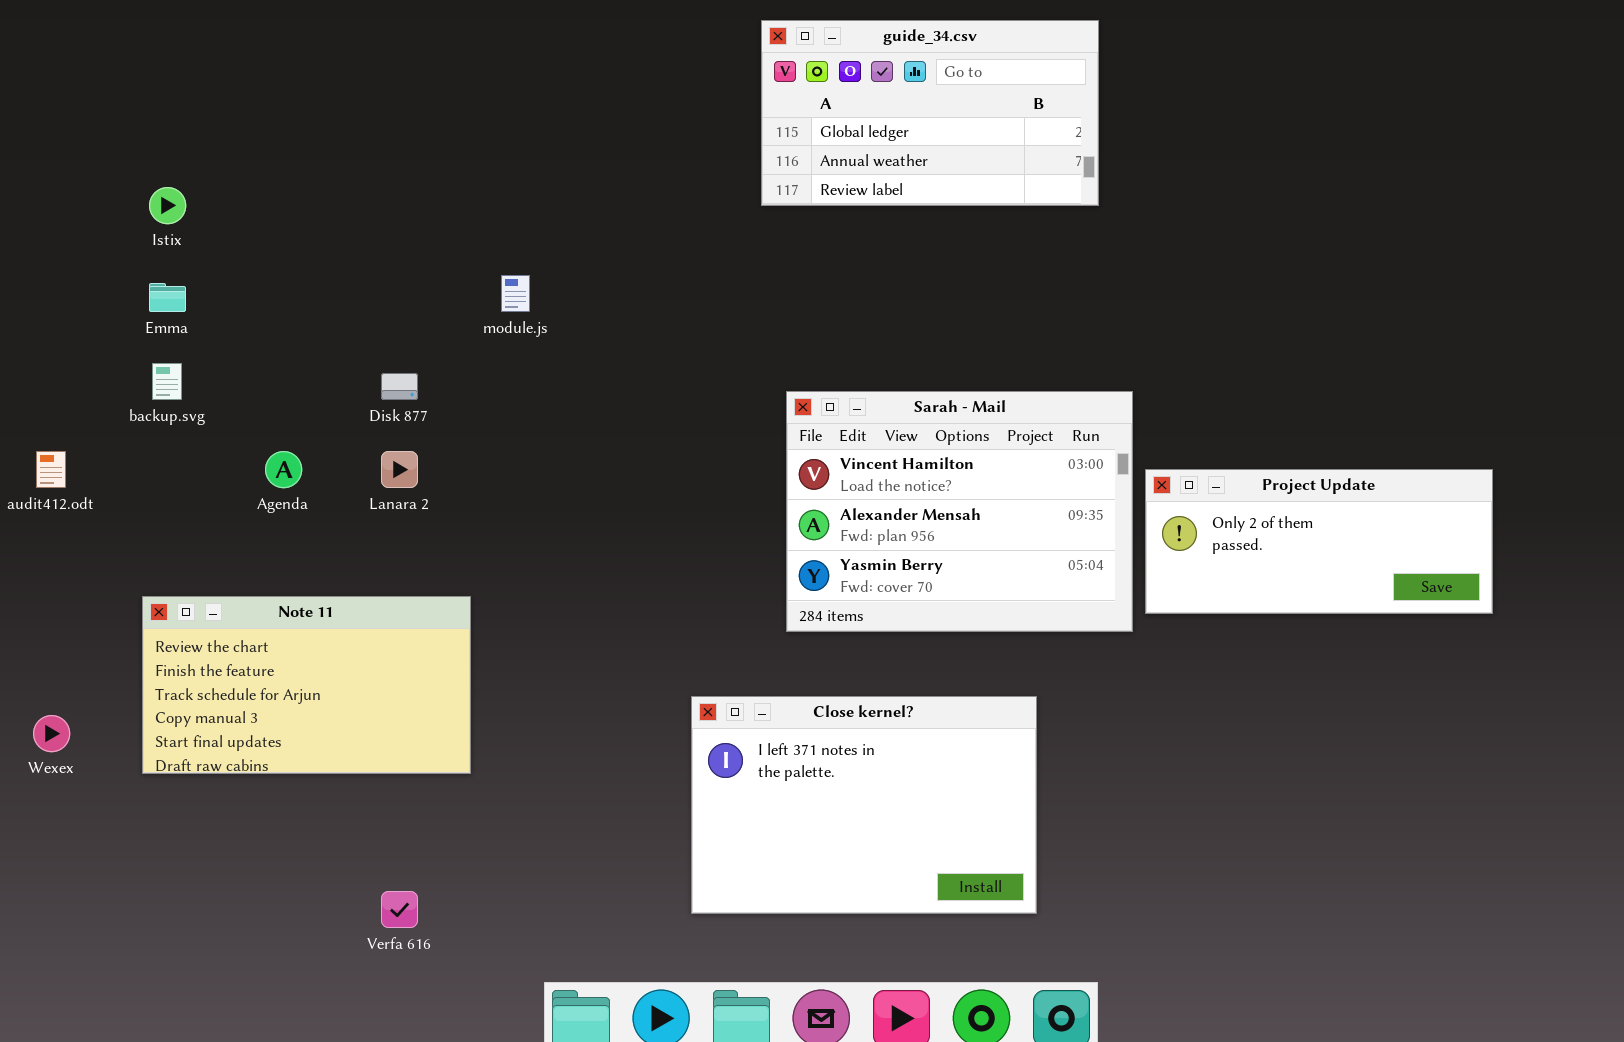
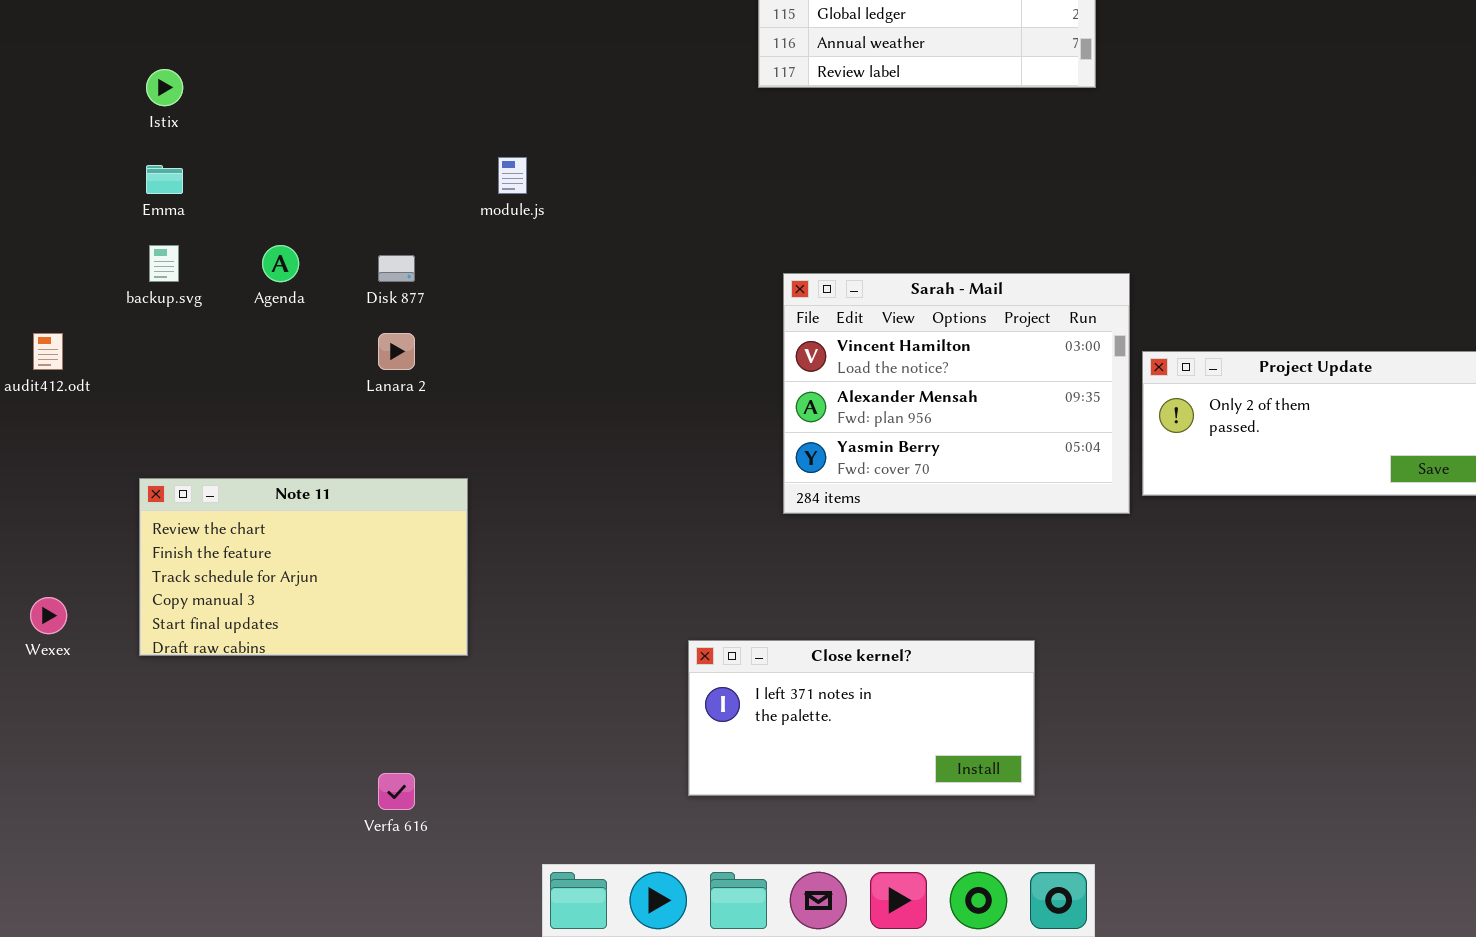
Agenda: [265,451,302,488] -> [262,245,299,282], moved
Close kernel?: [691,696,1037,914] -> [688,640,1035,796], resized

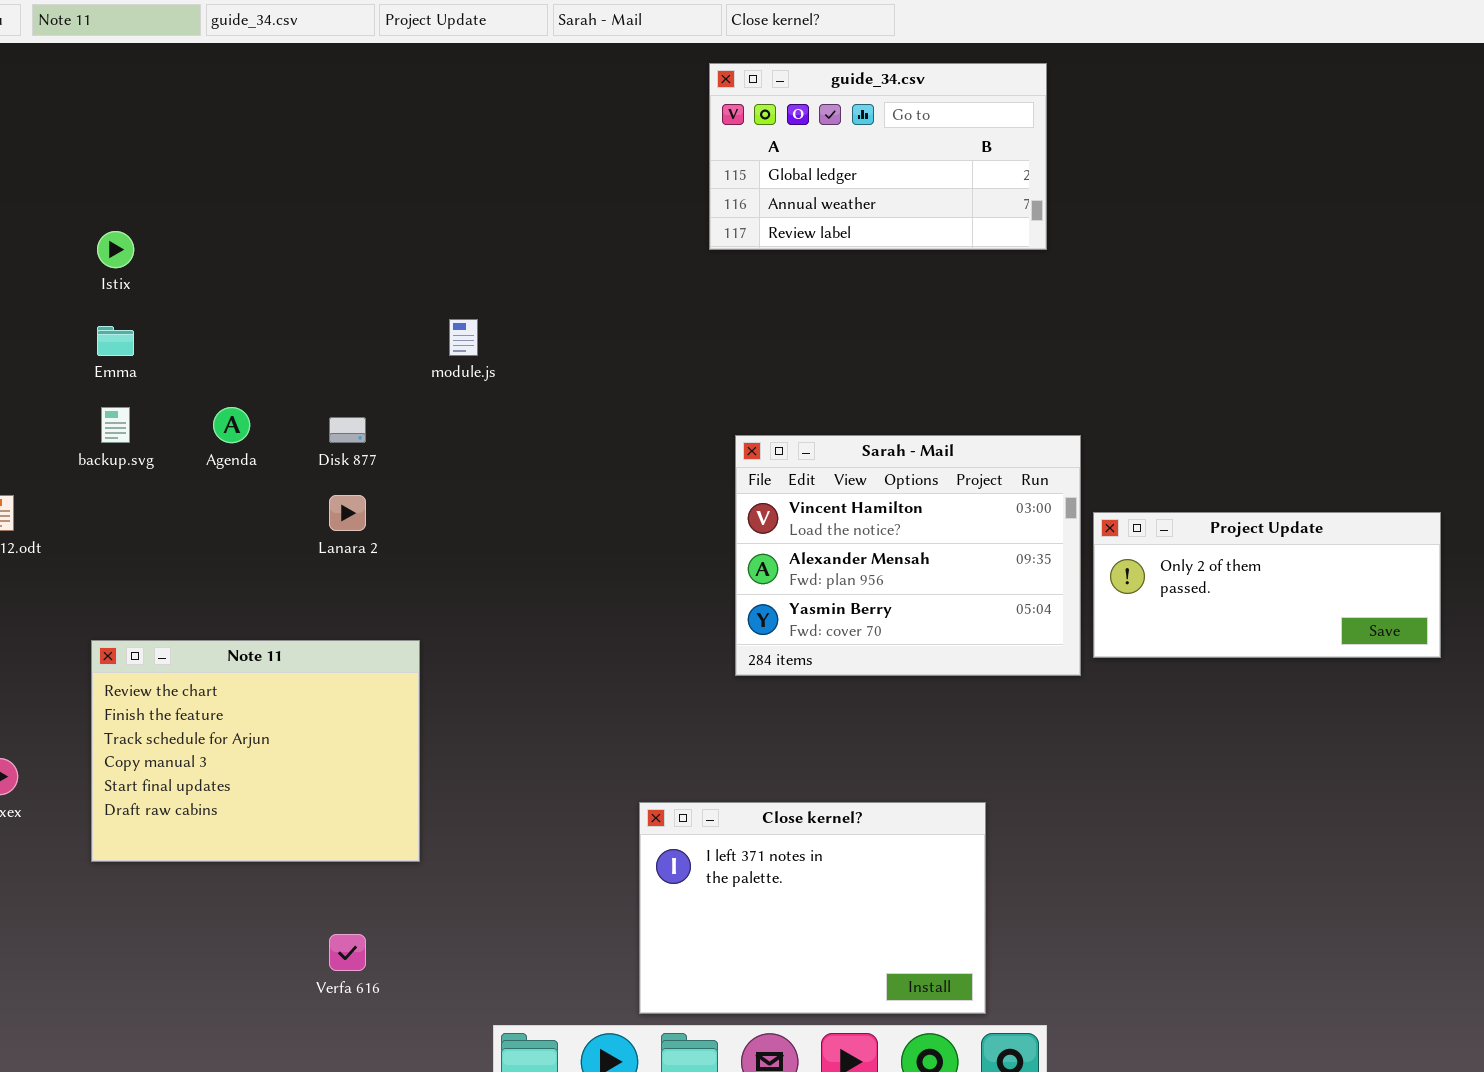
Note 11: [139,478,468,656] -> [91,640,420,862], resized
Close kernel?: [688,640,1035,796] -> [639,802,986,1014], resized

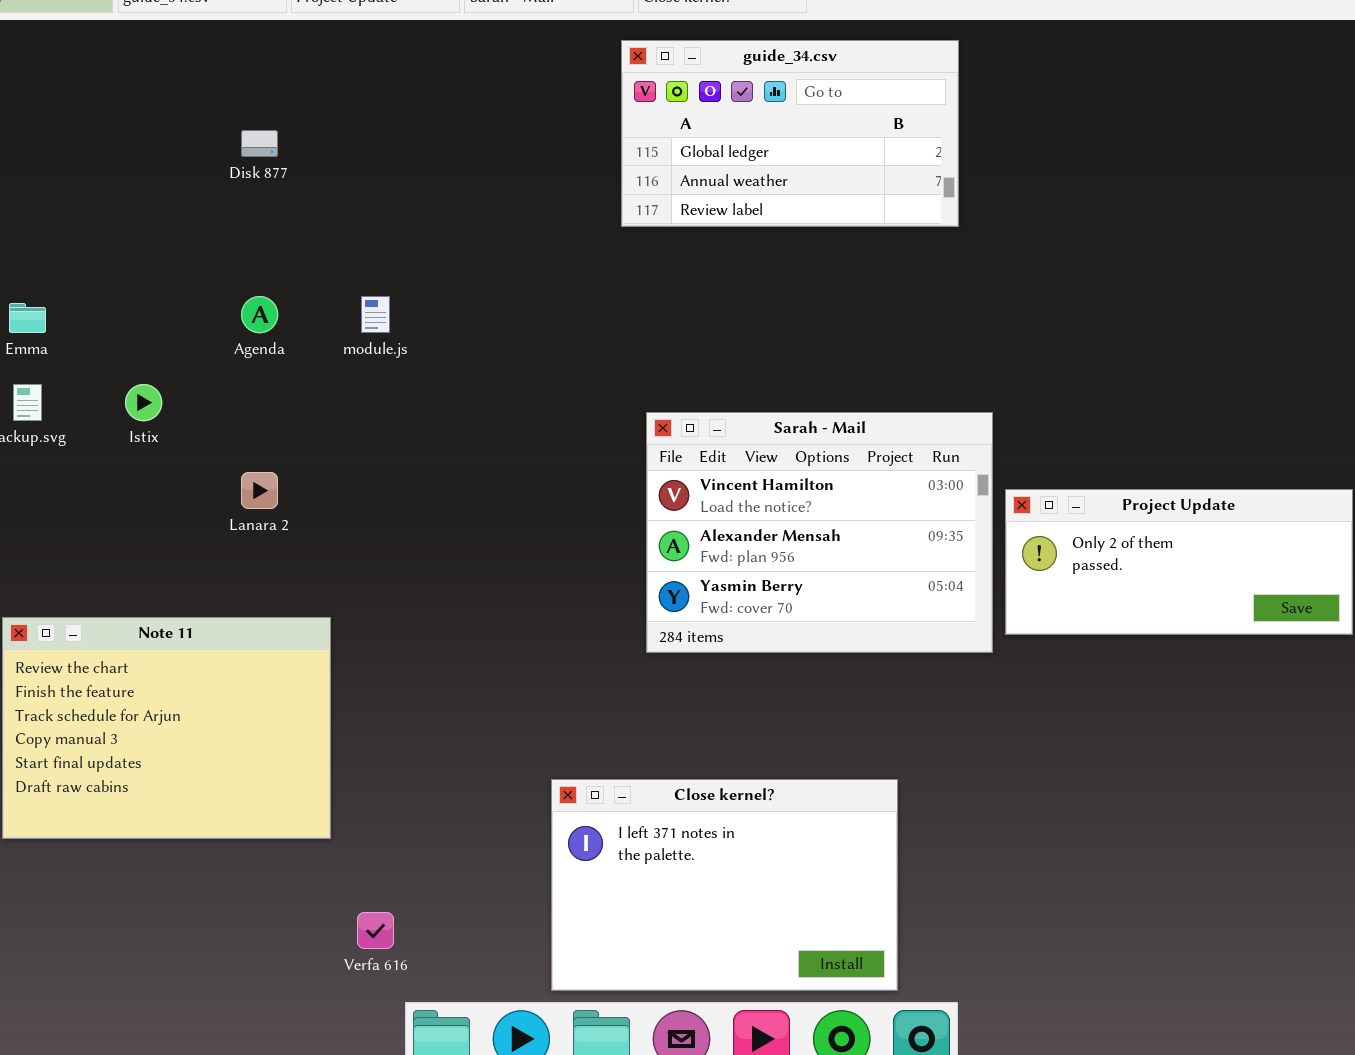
Istix: [97,231,134,268] -> [125,384,162,421], moved
Agenda: [213,407,250,443] -> [241,296,278,333], moved
Disk 877: [329,417,366,443] -> [241,130,278,157], moved
Verfa 616: [329,934,366,971] -> [357,912,394,949], moved

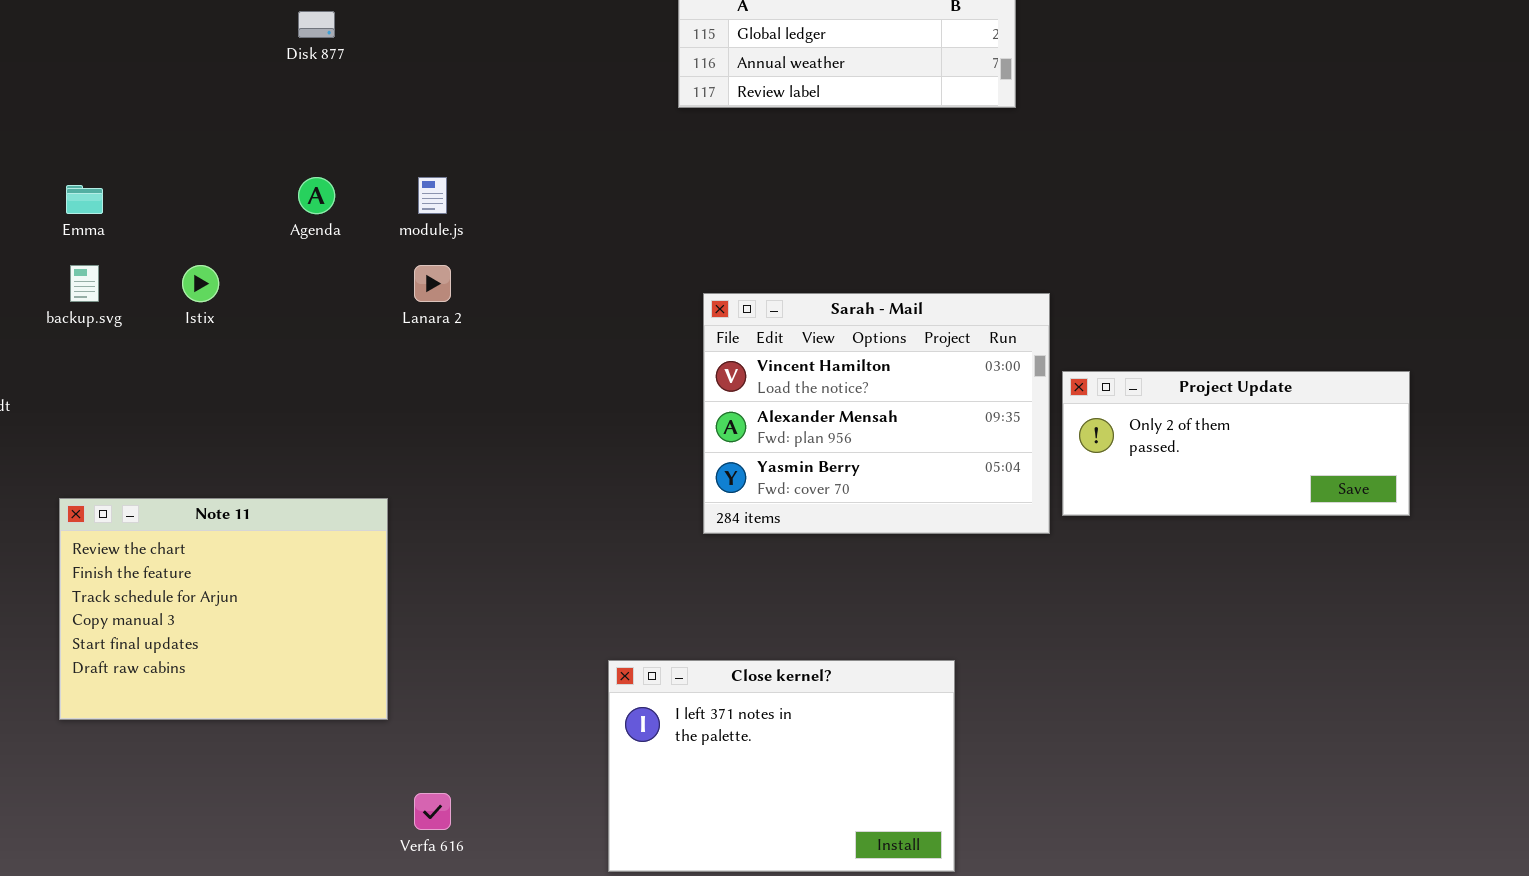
Lanara 2: [241,472,278,509] -> [414,265,451,302], moved

